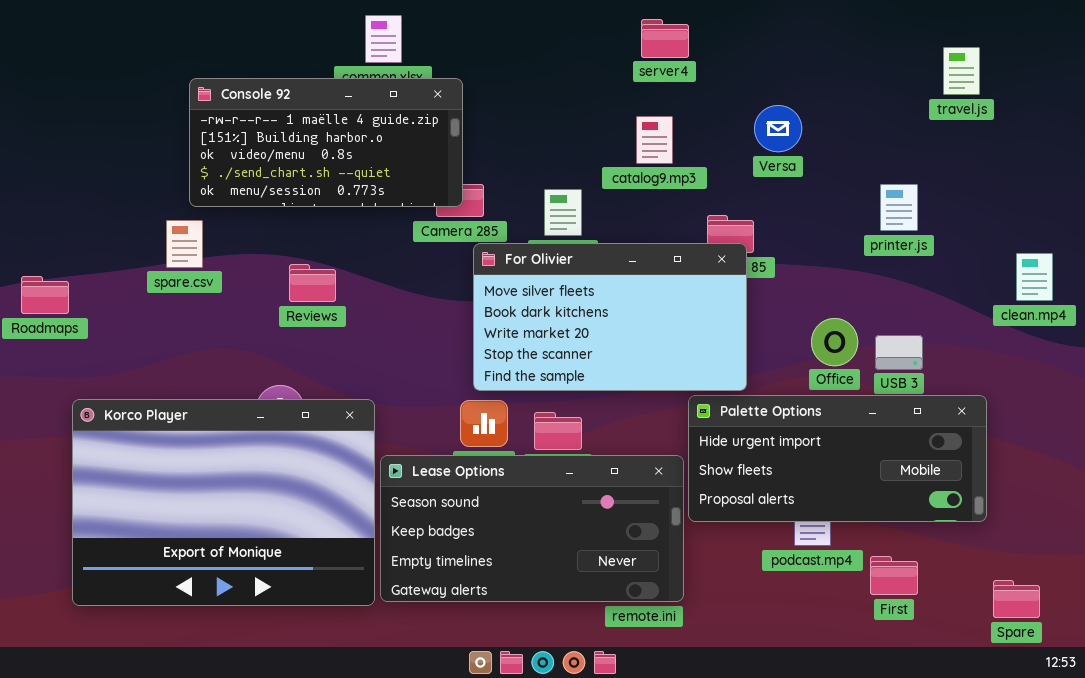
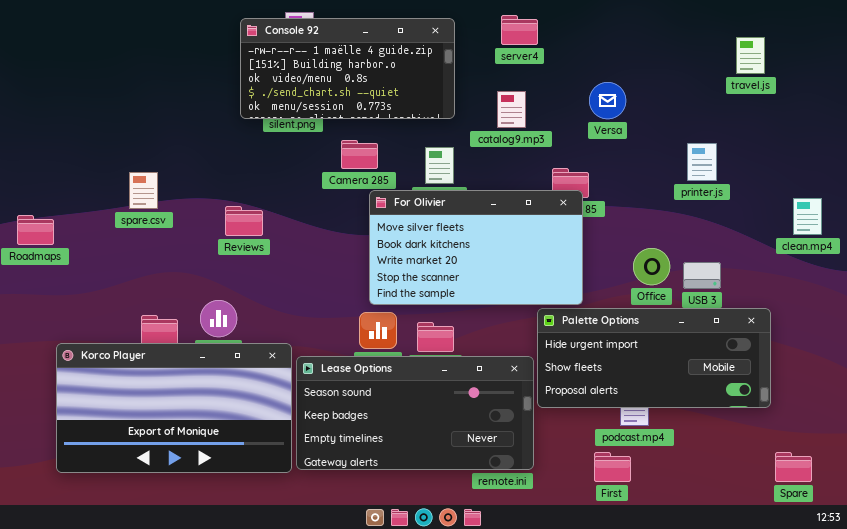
Console 92: [189,78,463,207] -> [240,18,455,119], moved
Korco Player: [72,399,375,606] -> [56,343,292,473], resized
First: [870,556,918,595] -> [594,452,631,482], moved

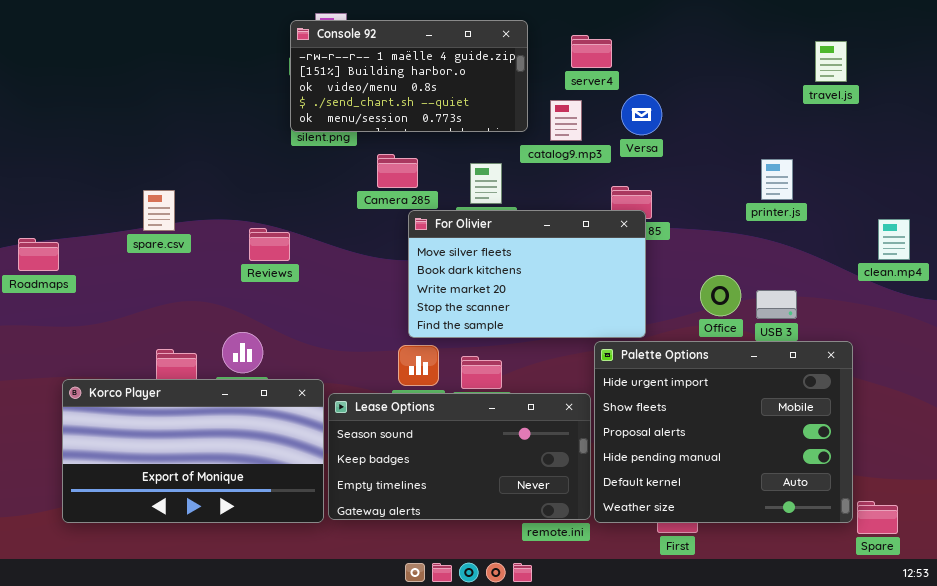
server4: [501,15,538,45] -> [571,35,612,68], moved
Console 92: [240,18,455,119] -> [290,20,528,132], moved
Versa: [589,82,626,119] -> [621,94,662,135], moved
Palette Options: [537,308,771,408] -> [594,341,853,523], resized

